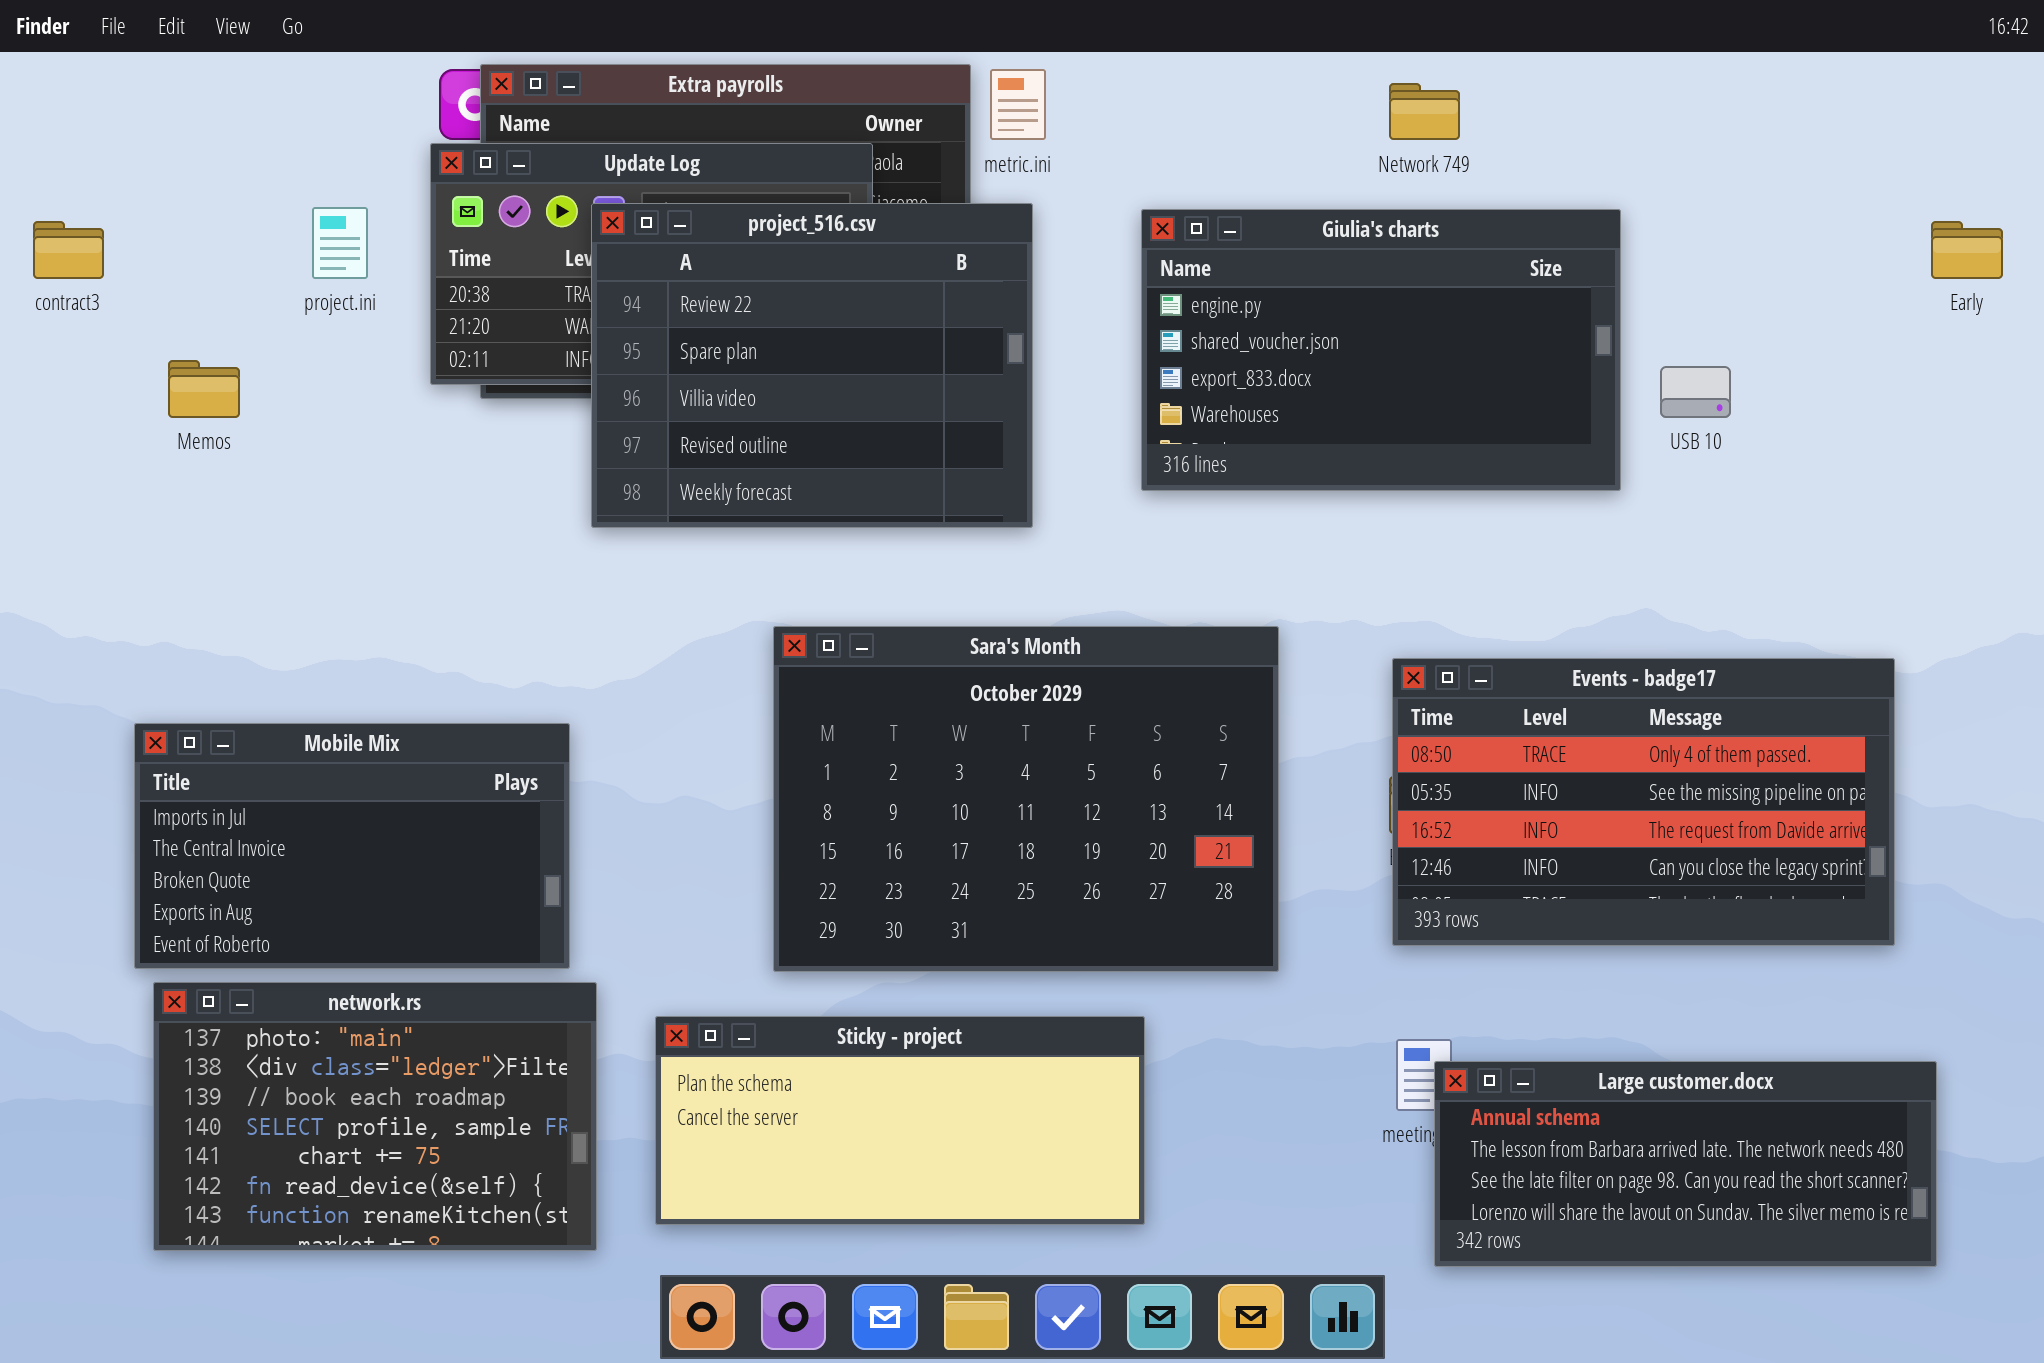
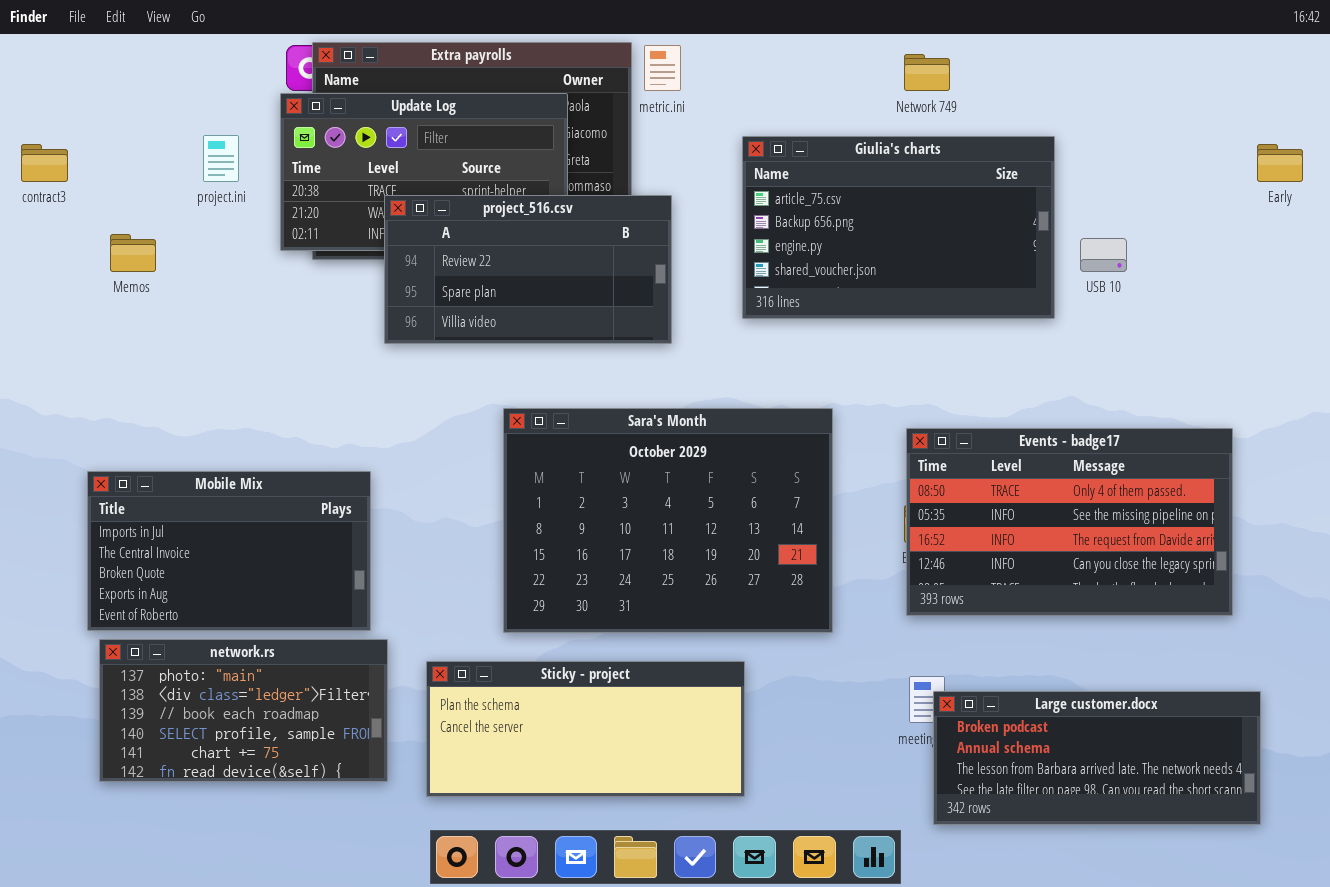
project_516.csv: [591,203,1033,528] -> [384,195,672,344], resized
Giulia's charts: [1141,209,1621,491] -> [742,136,1055,319], scrolled up 2 rows
network.rs: [153,982,597,1251] -> [99,639,388,782], resized
Large customer.docx: [1434,1061,1937,1267] -> [933,691,1261,825], scrolled up 1 row

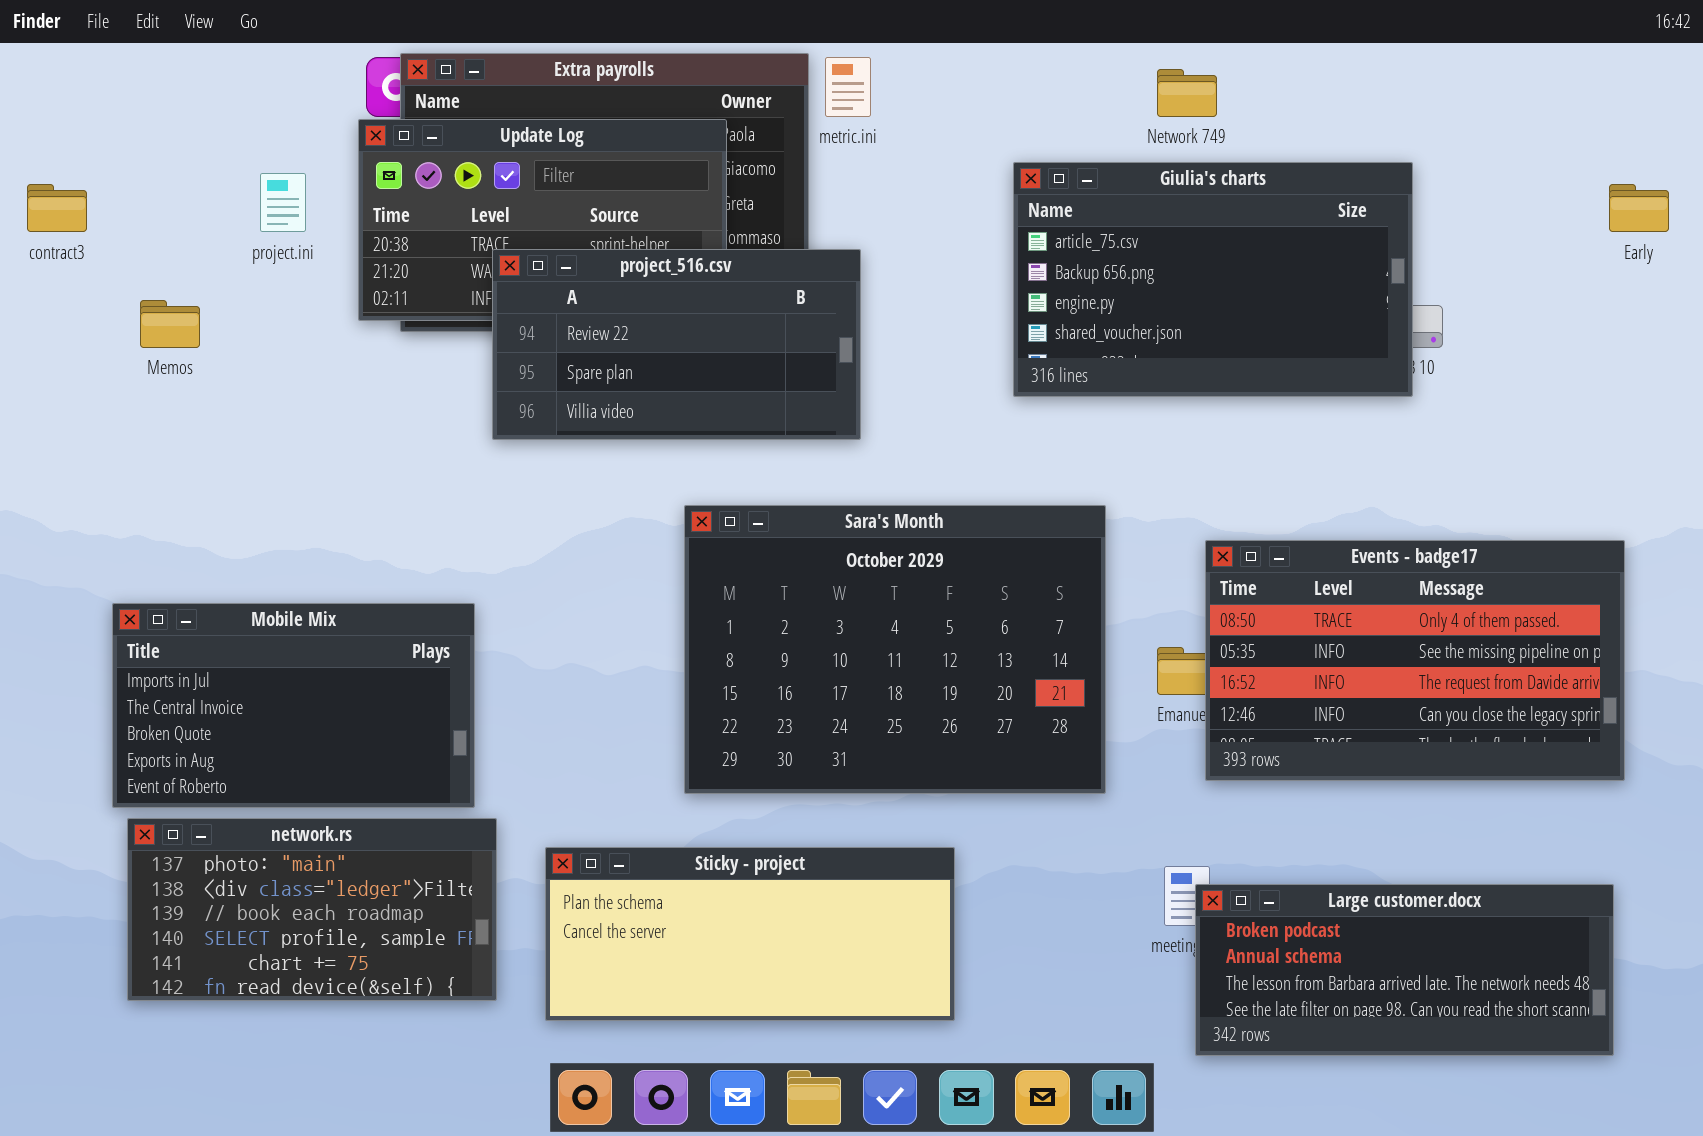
Giulia's charts: [742,136,1055,319] -> [1013,162,1413,397], moved
Sara's Month: [503,408,833,633] -> [684,505,1106,794], moved
Events - badge17: [906,428,1233,616] -> [1205,540,1625,781], moved

